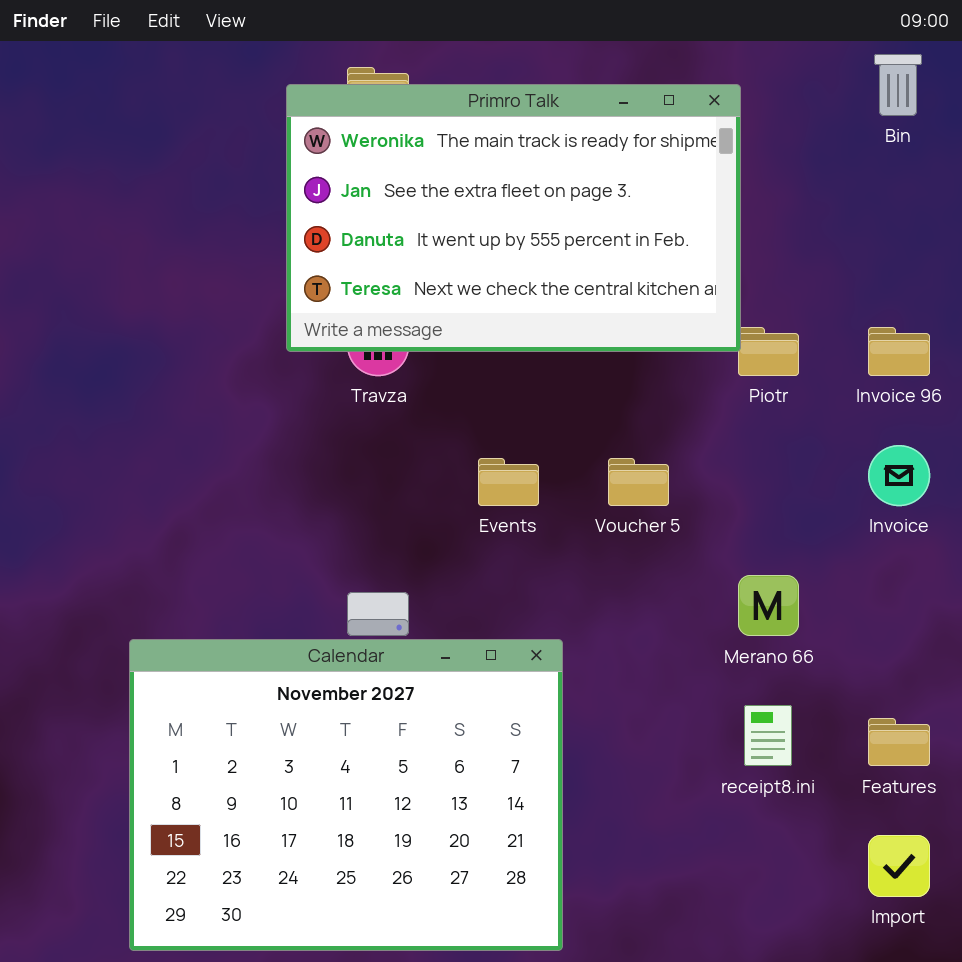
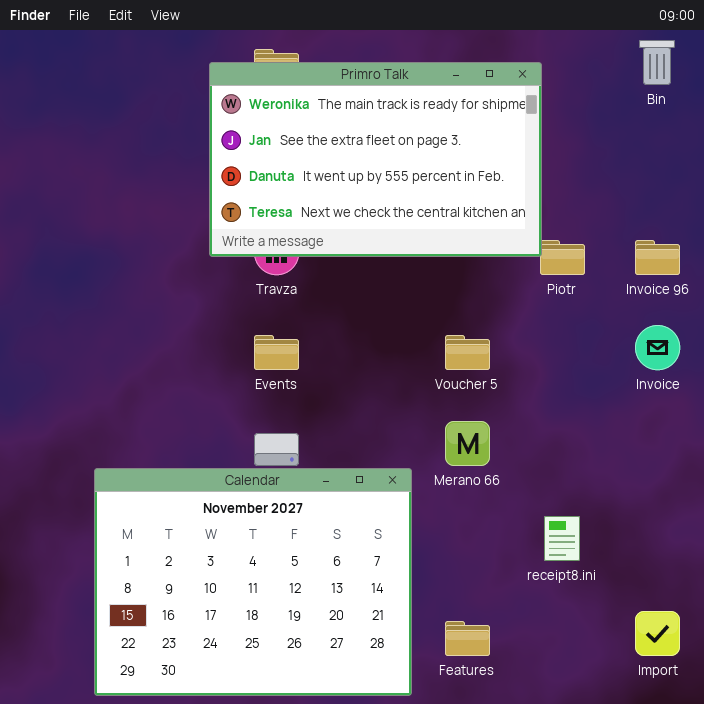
Events: [478,458,539,506] -> [254,335,299,370], moved
Merano 66: [738,575,799,636] -> [445,421,490,466], moved
Features: [868,718,930,766] -> [445,621,490,656], moved

